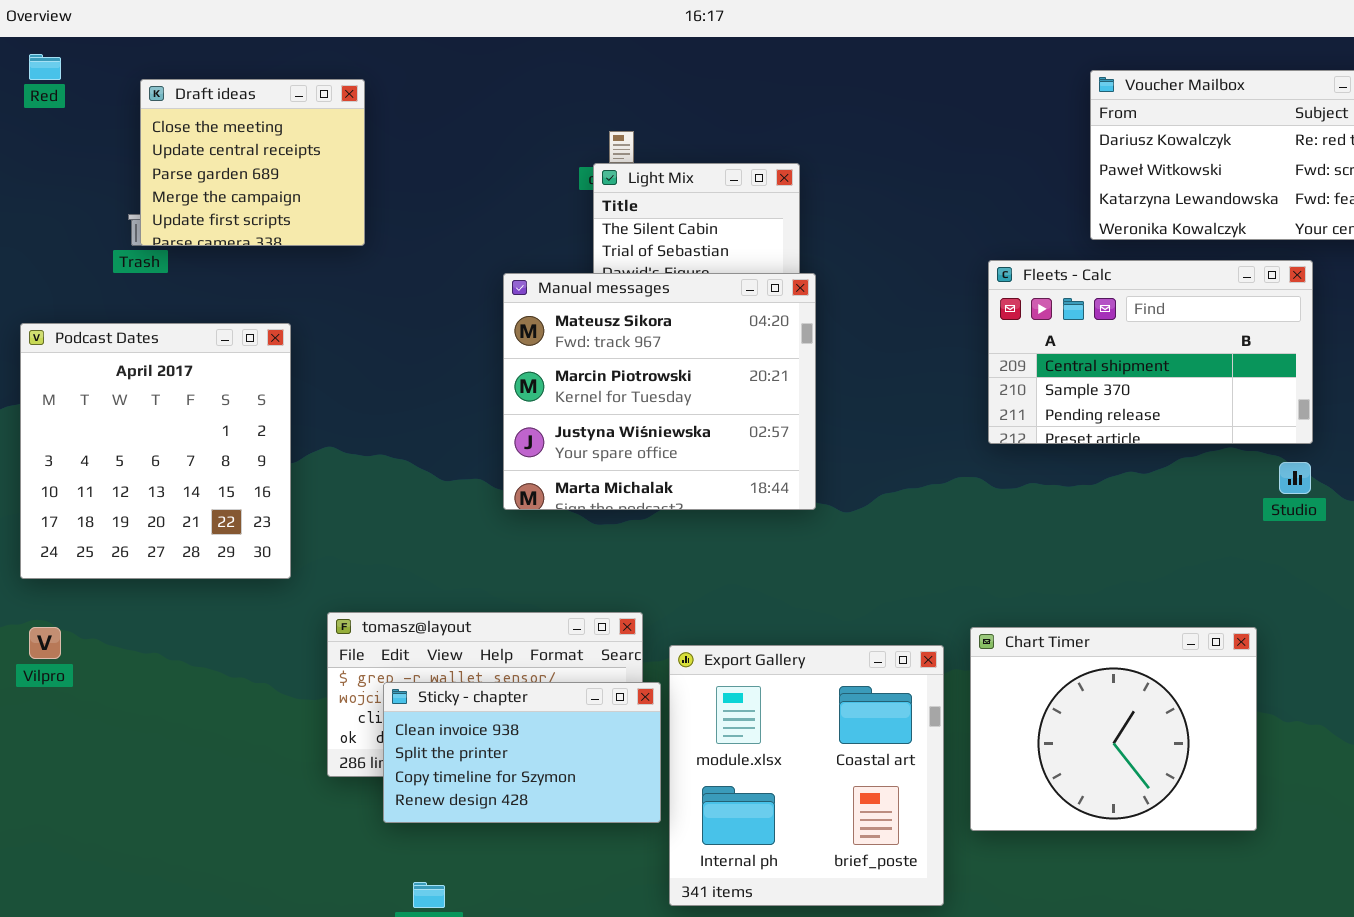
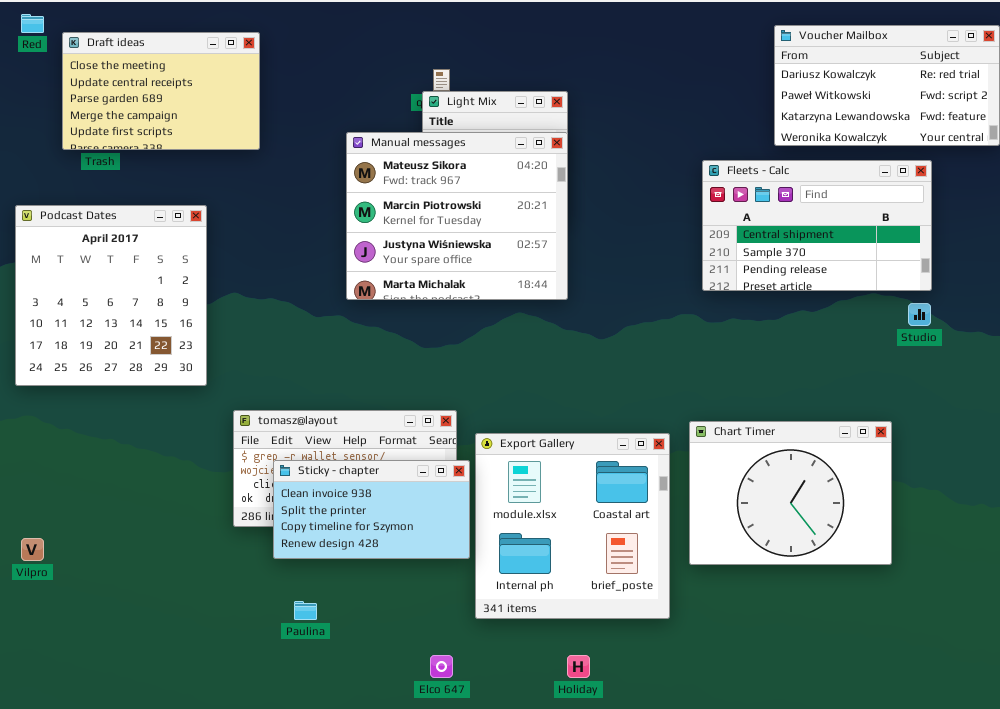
Draft ideas: [140,79,365,246] -> [62,32,260,150], resized
Manual messages: [503,273,816,510] -> [346,132,568,300], moved
Vilpro: [29,627,61,659] -> [21,538,44,561], moved

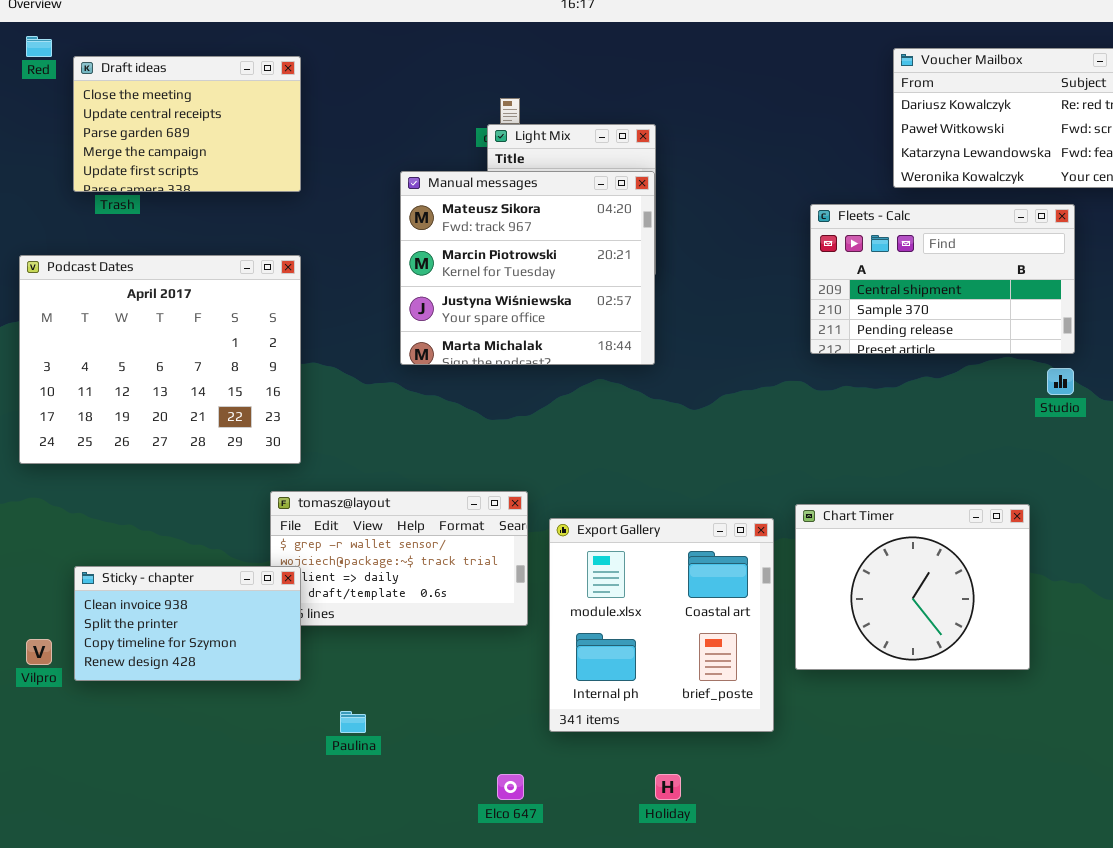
Podcast Dates: [15,205,207,386] -> [19,255,301,464], resized
Sticky - chapter: [273,460,470,559] -> [74,566,301,681], moved

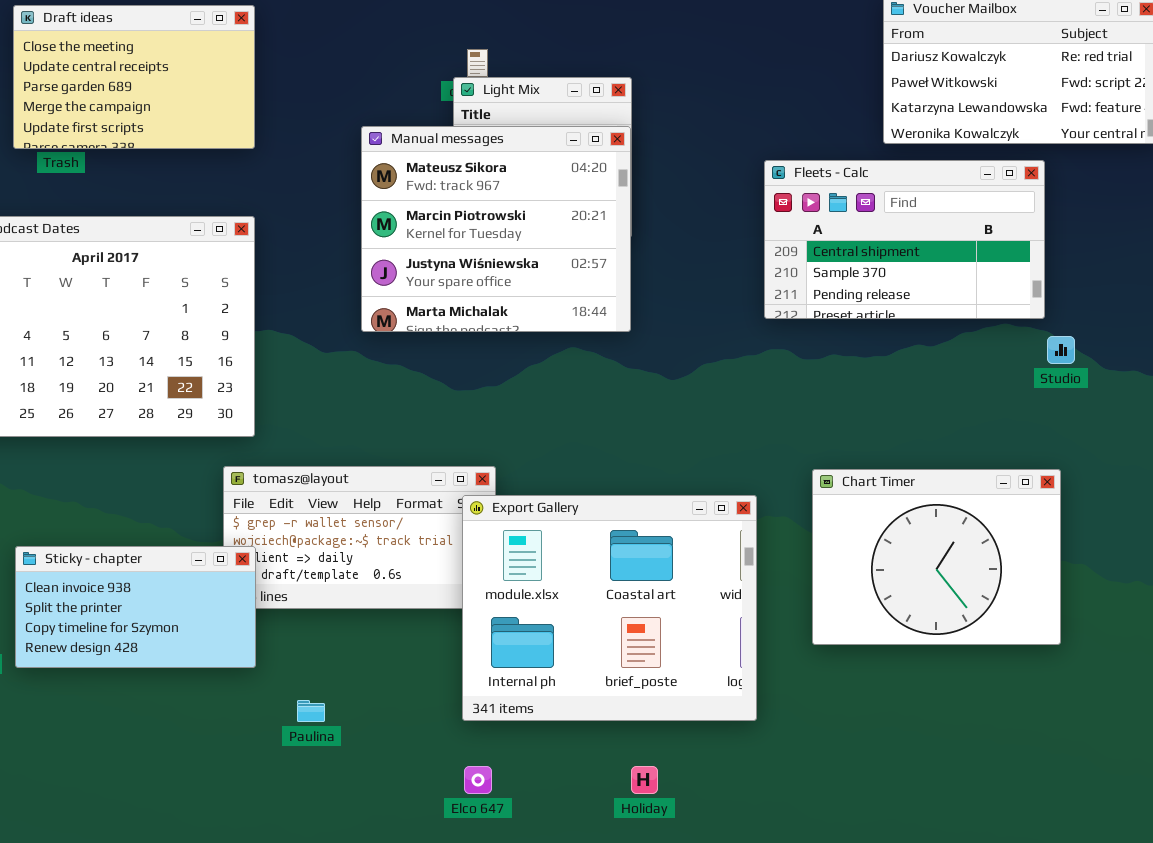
Fleets - Calc: [810,204,1075,354] -> [764,160,1045,319], moved
Chart Timer: [795,504,1030,670] -> [812,469,1061,645], moved
Export Gallery: [549,518,774,732] -> [462,495,757,721], resized

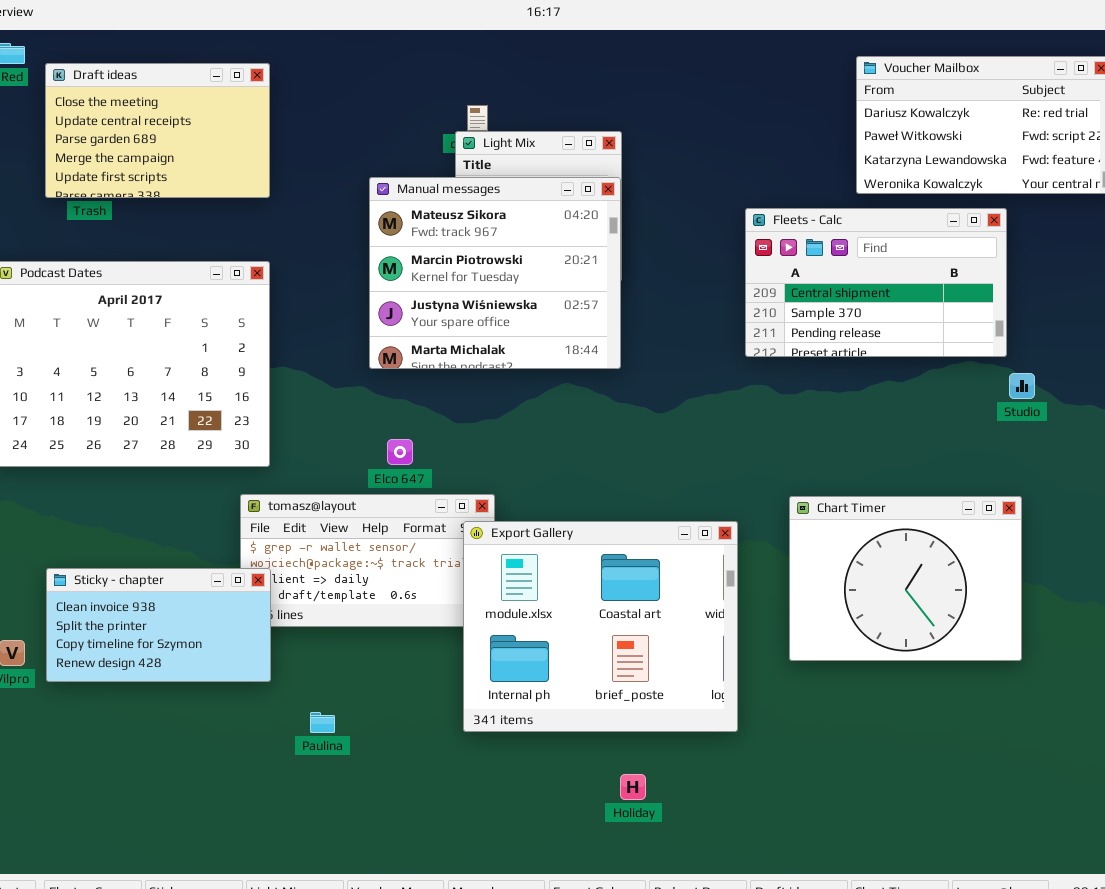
Elco 647: [464,766,492,794] -> [387,439,413,465], moved

